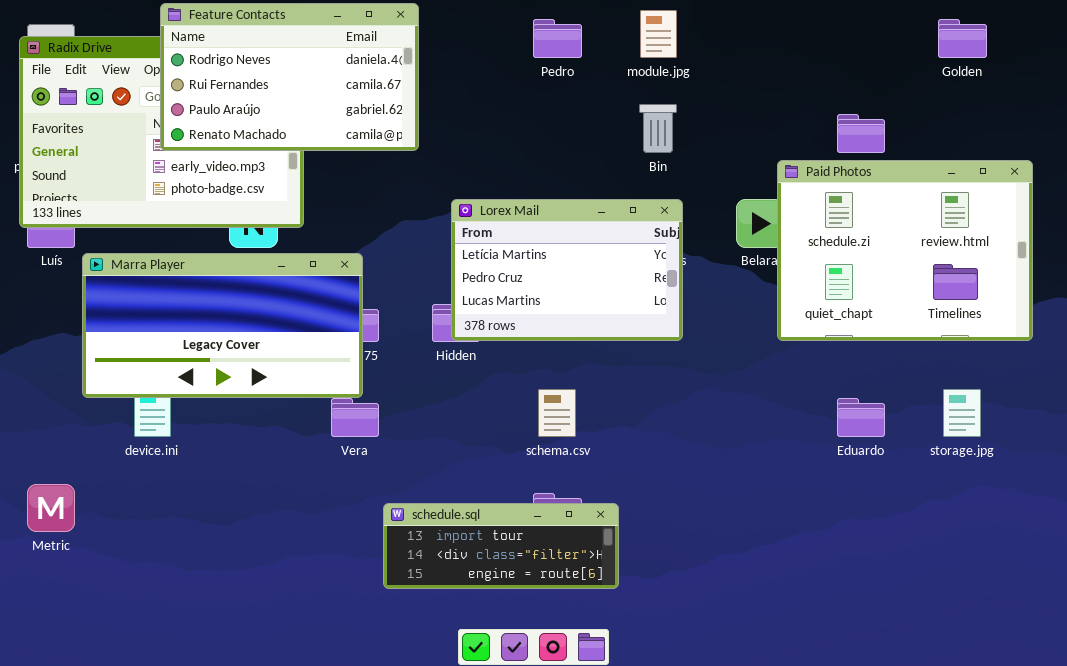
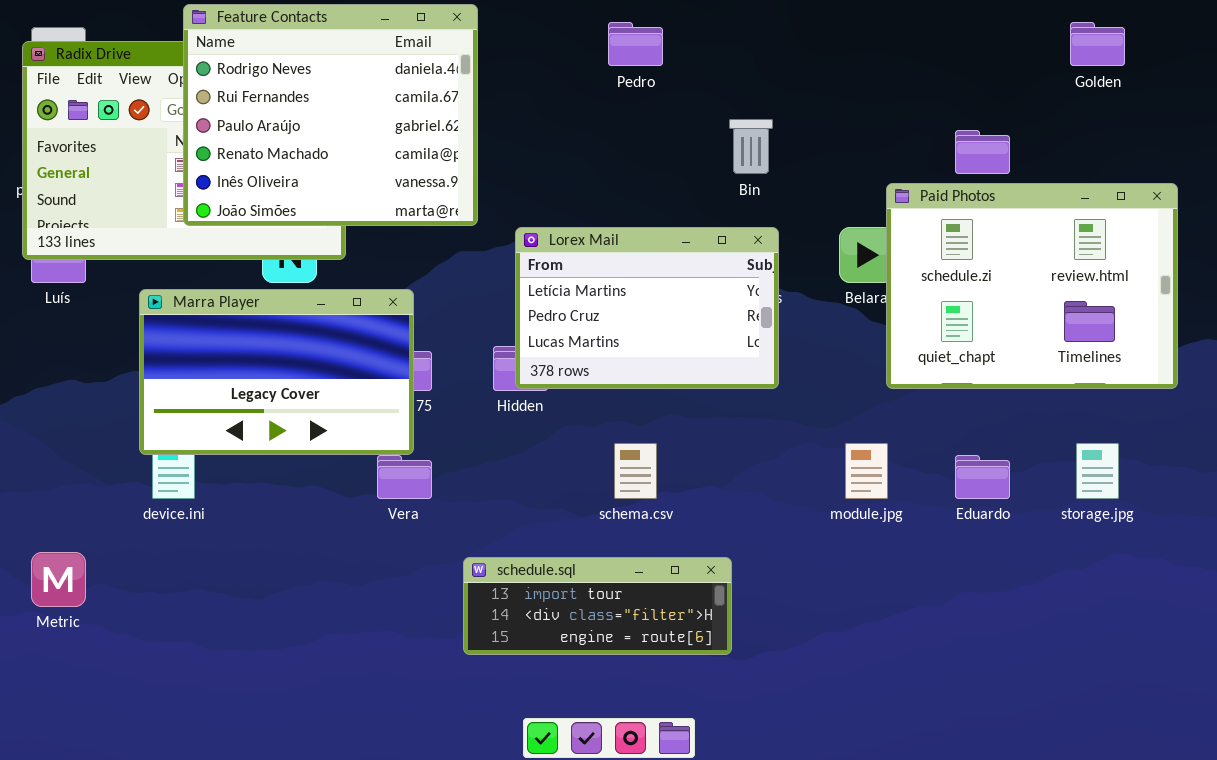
Feature Contacts: [160,3,419,151] -> [183,4,478,226], resized
module.jpg: [640,10,677,58] -> [845,443,888,499], moved
Marra Player: [82,253,363,398] -> [139,289,414,455], resized
schedule.sql: [383,503,619,589] -> [463,557,732,655], moved

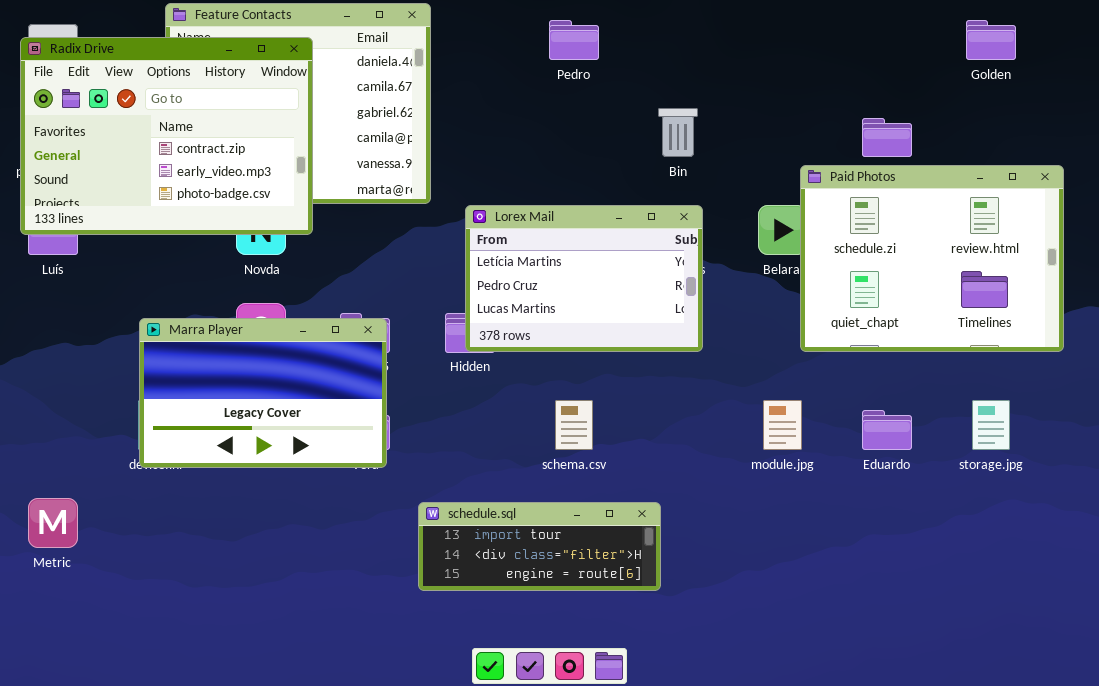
Radix Drive: [22,41,346,260] -> [20,37,313,235], raised
Marra Player: [139,289,414,455] -> [139,318,387,468], moved

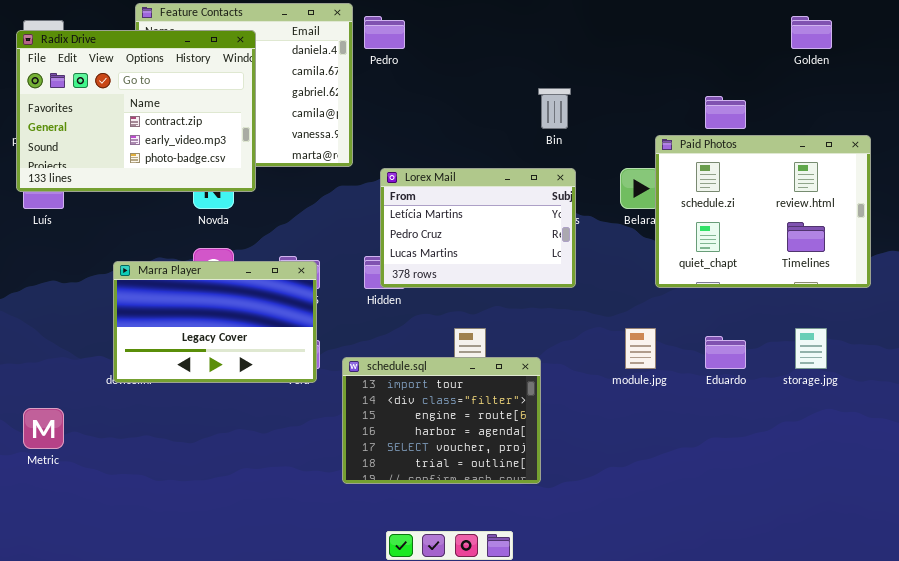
Pedro: [549,20,599,60] -> [364,16,405,49], moved
schedule.sql: [418,502,661,591] -> [342,357,541,484], resized

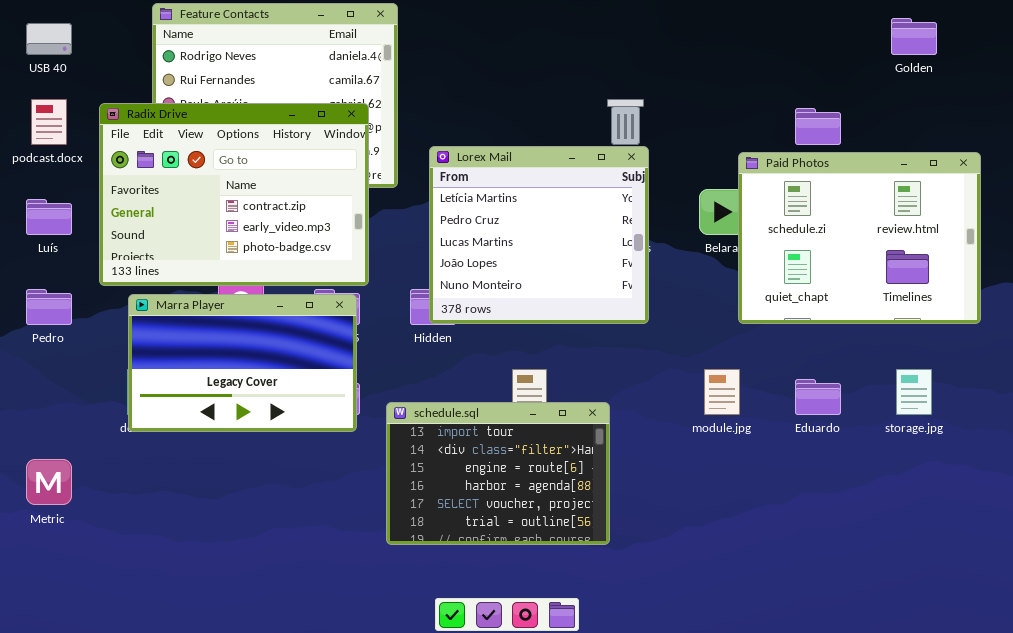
Pedro: [364,16,405,49] -> [26,289,72,325], moved
Radix Drive: [16,30,256,192] -> [99,103,369,286], moved
Lorex Mail: [380,168,576,288] -> [429,146,649,324], resized

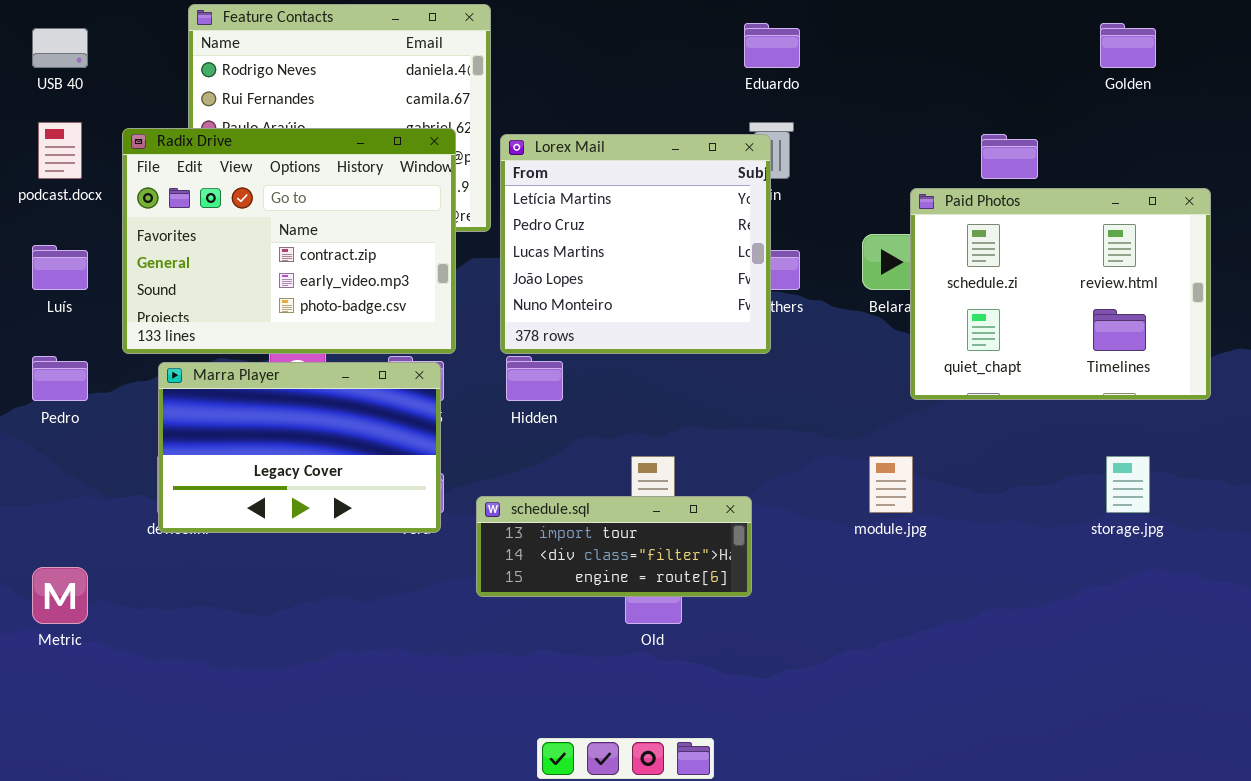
Lorex Mail: [429,146,649,324] -> [500,134,771,354], moved
Eduardo: [795,379,841,415] -> [744,23,800,68], moved
schedule.sql: [386,402,610,545] -> [476,496,752,597], resized

